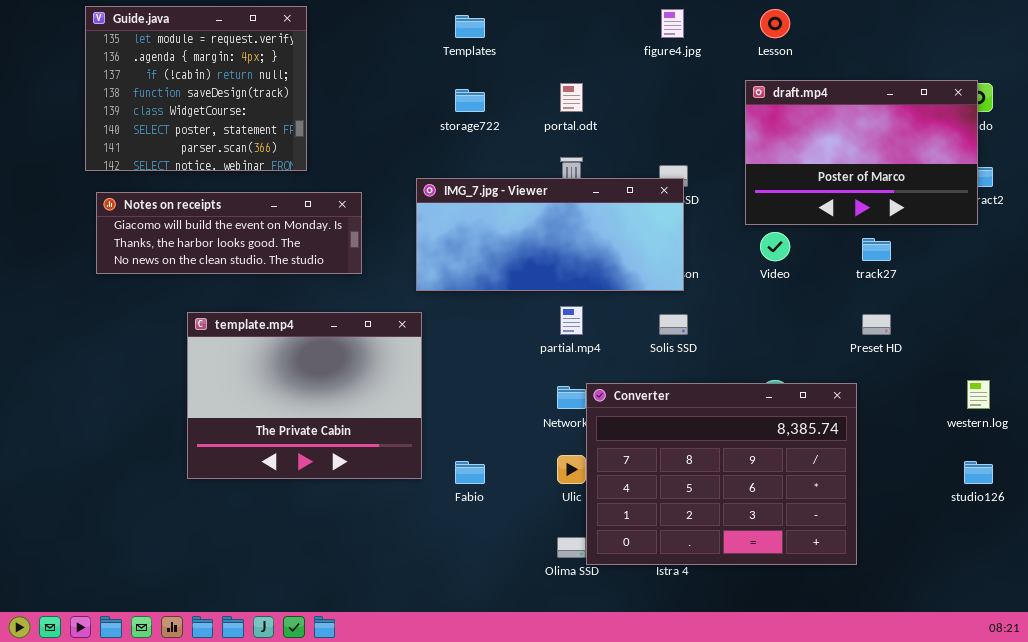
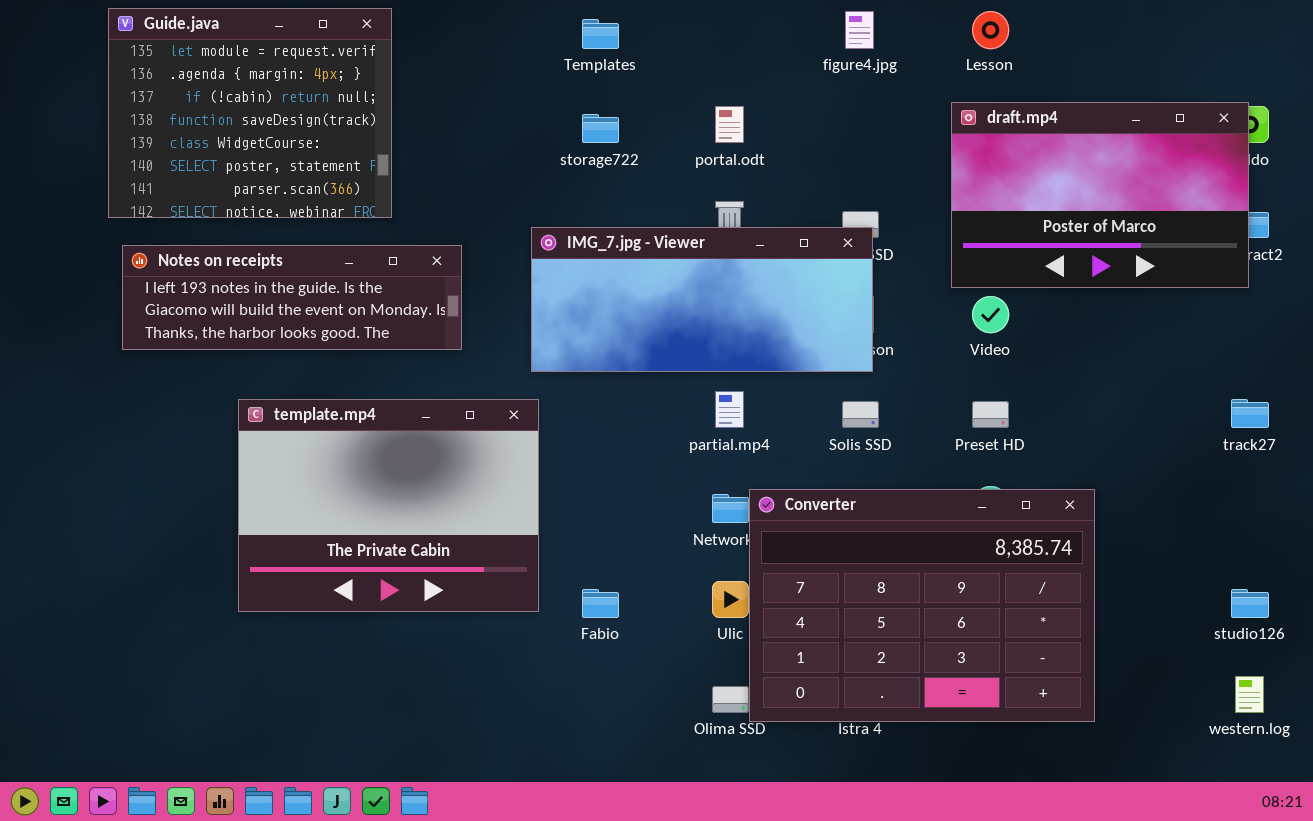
Notes on receipts: [96,192,362,274] -> [122,245,462,350], scrolled up 1 row
track27: [862,238,891,261] -> [1231,399,1269,428], moved
Preset HD: [862,314,891,335] -> [972,401,1009,428], moved
western.log: [967,380,990,409] -> [1235,676,1264,713], moved

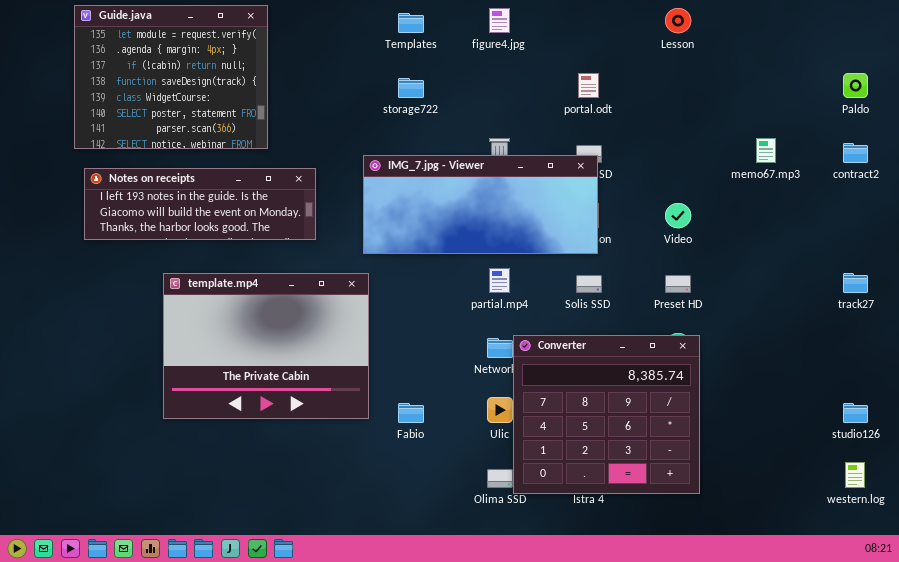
figure4.jpg: [845,11,874,49] -> [489,8,510,33], moved
draft.mp4: [951,102,1249,288] -> none, closed
portal.odt: [715,106,744,143] -> [578,73,599,98], moved
Converter: [749,489,1095,722] -> [513,335,700,494], resized

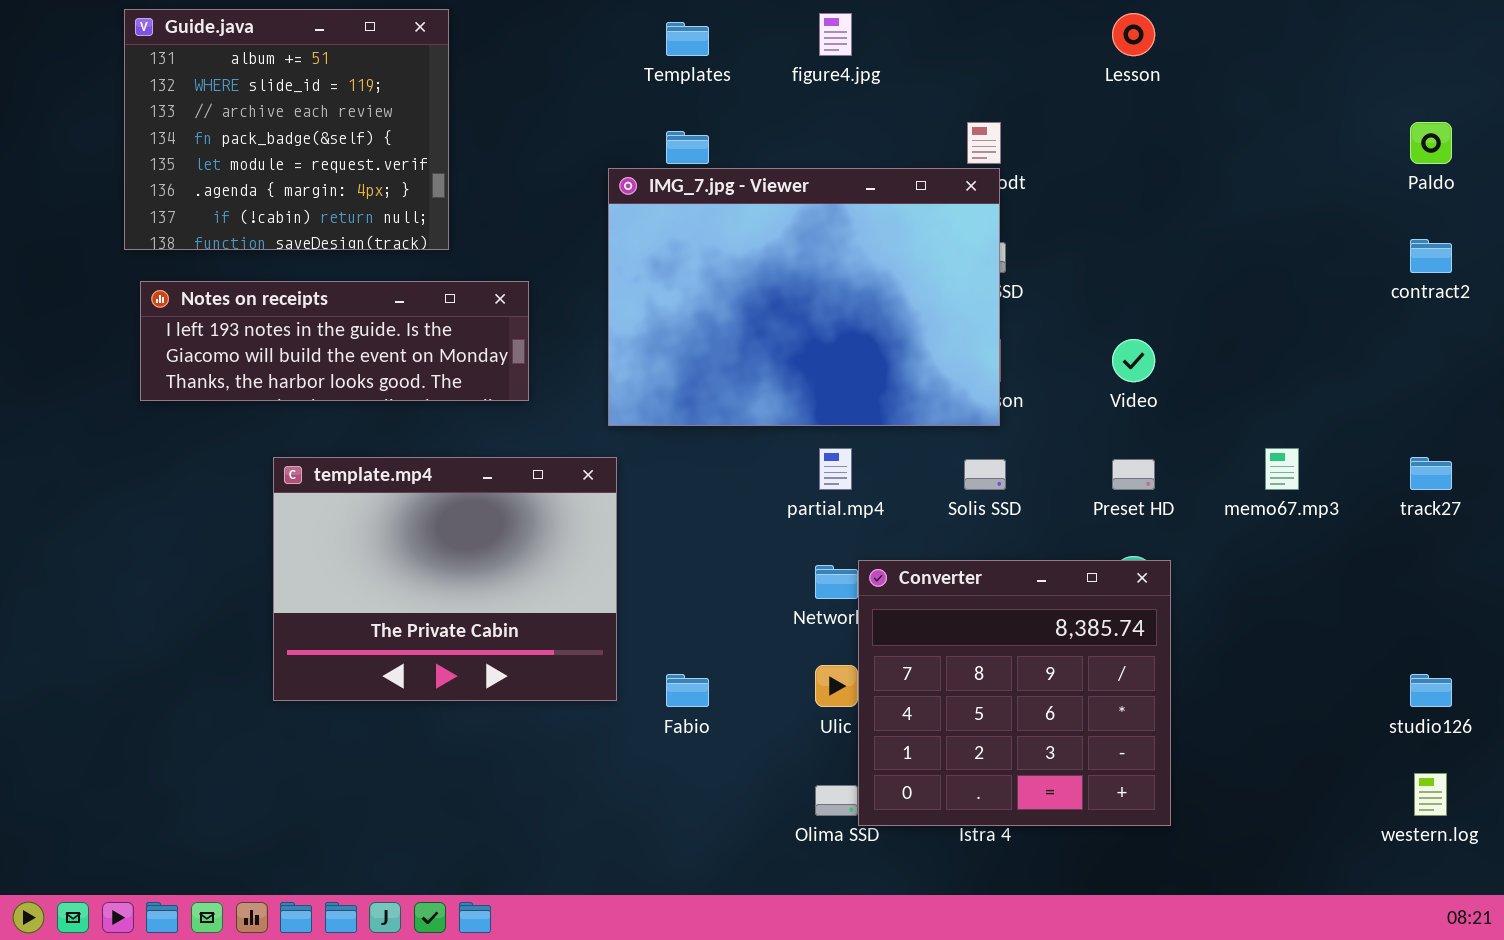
Guide.java: [74,5,268,149] -> [124,9,449,250], scrolled up 4 rows
memo67.mp3: [756,138,776,163] -> [1265,448,1299,490], moved
IMG_7.jpg - Viewer: [363,155,598,254] -> [608,168,1000,426], resized

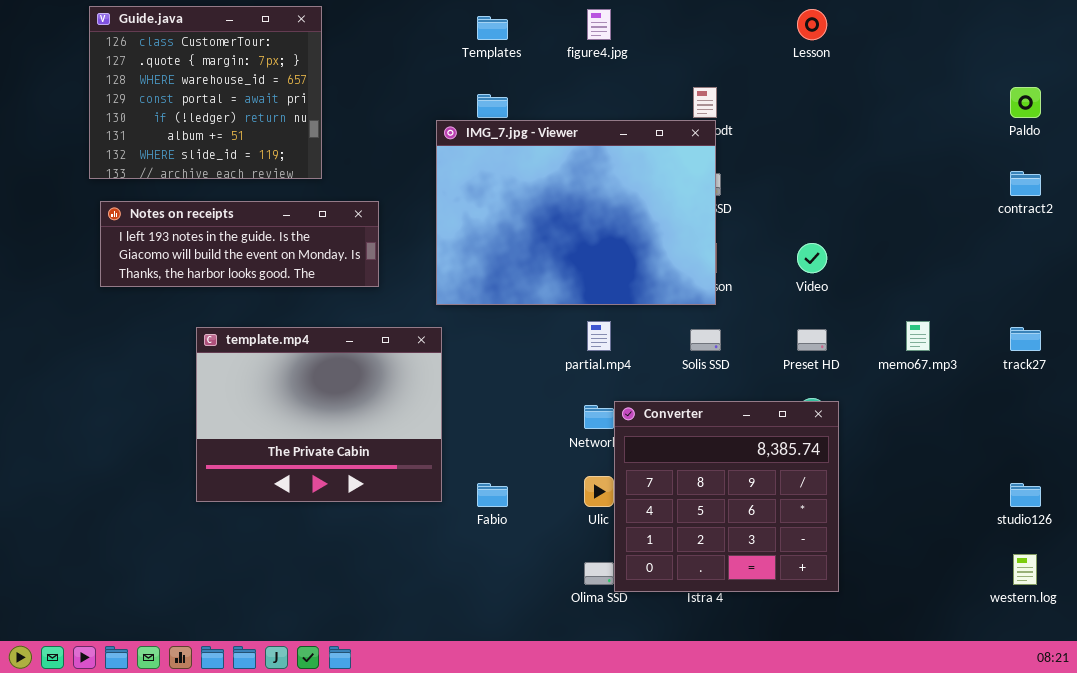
Guide.java: [124,9,449,250] -> [89,6,322,179], scrolled up 5 rows

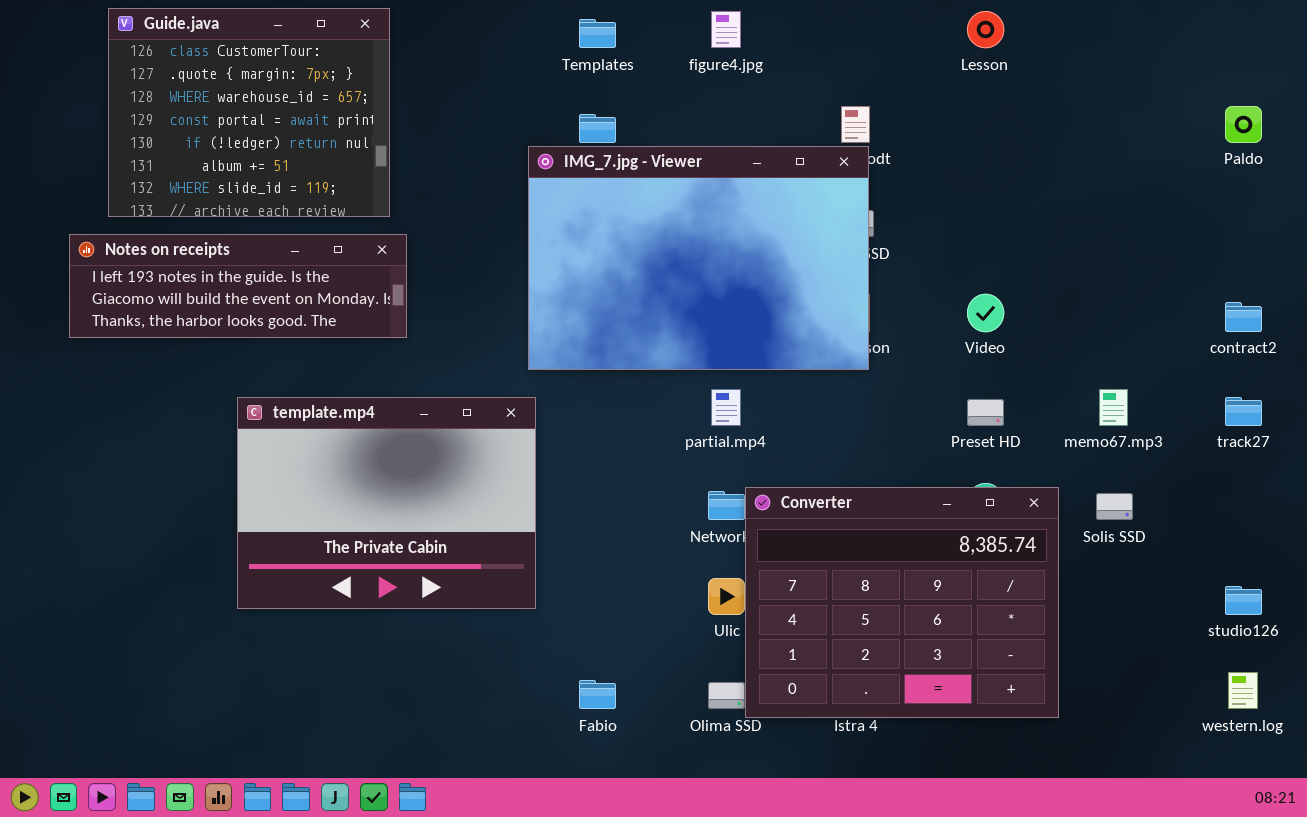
contract2: [1010,171,1041,196] -> [1225,302,1262,332], moved
Notes on receipts: [100,201,379,287] -> [69,234,407,338], moved
Solis SSD: [690,329,721,351] -> [1096,493,1133,520], moved
Converter: [614,401,839,592] -> [745,487,1059,718], resized
Fabio: [477,483,508,507] -> [579,680,616,709], moved

